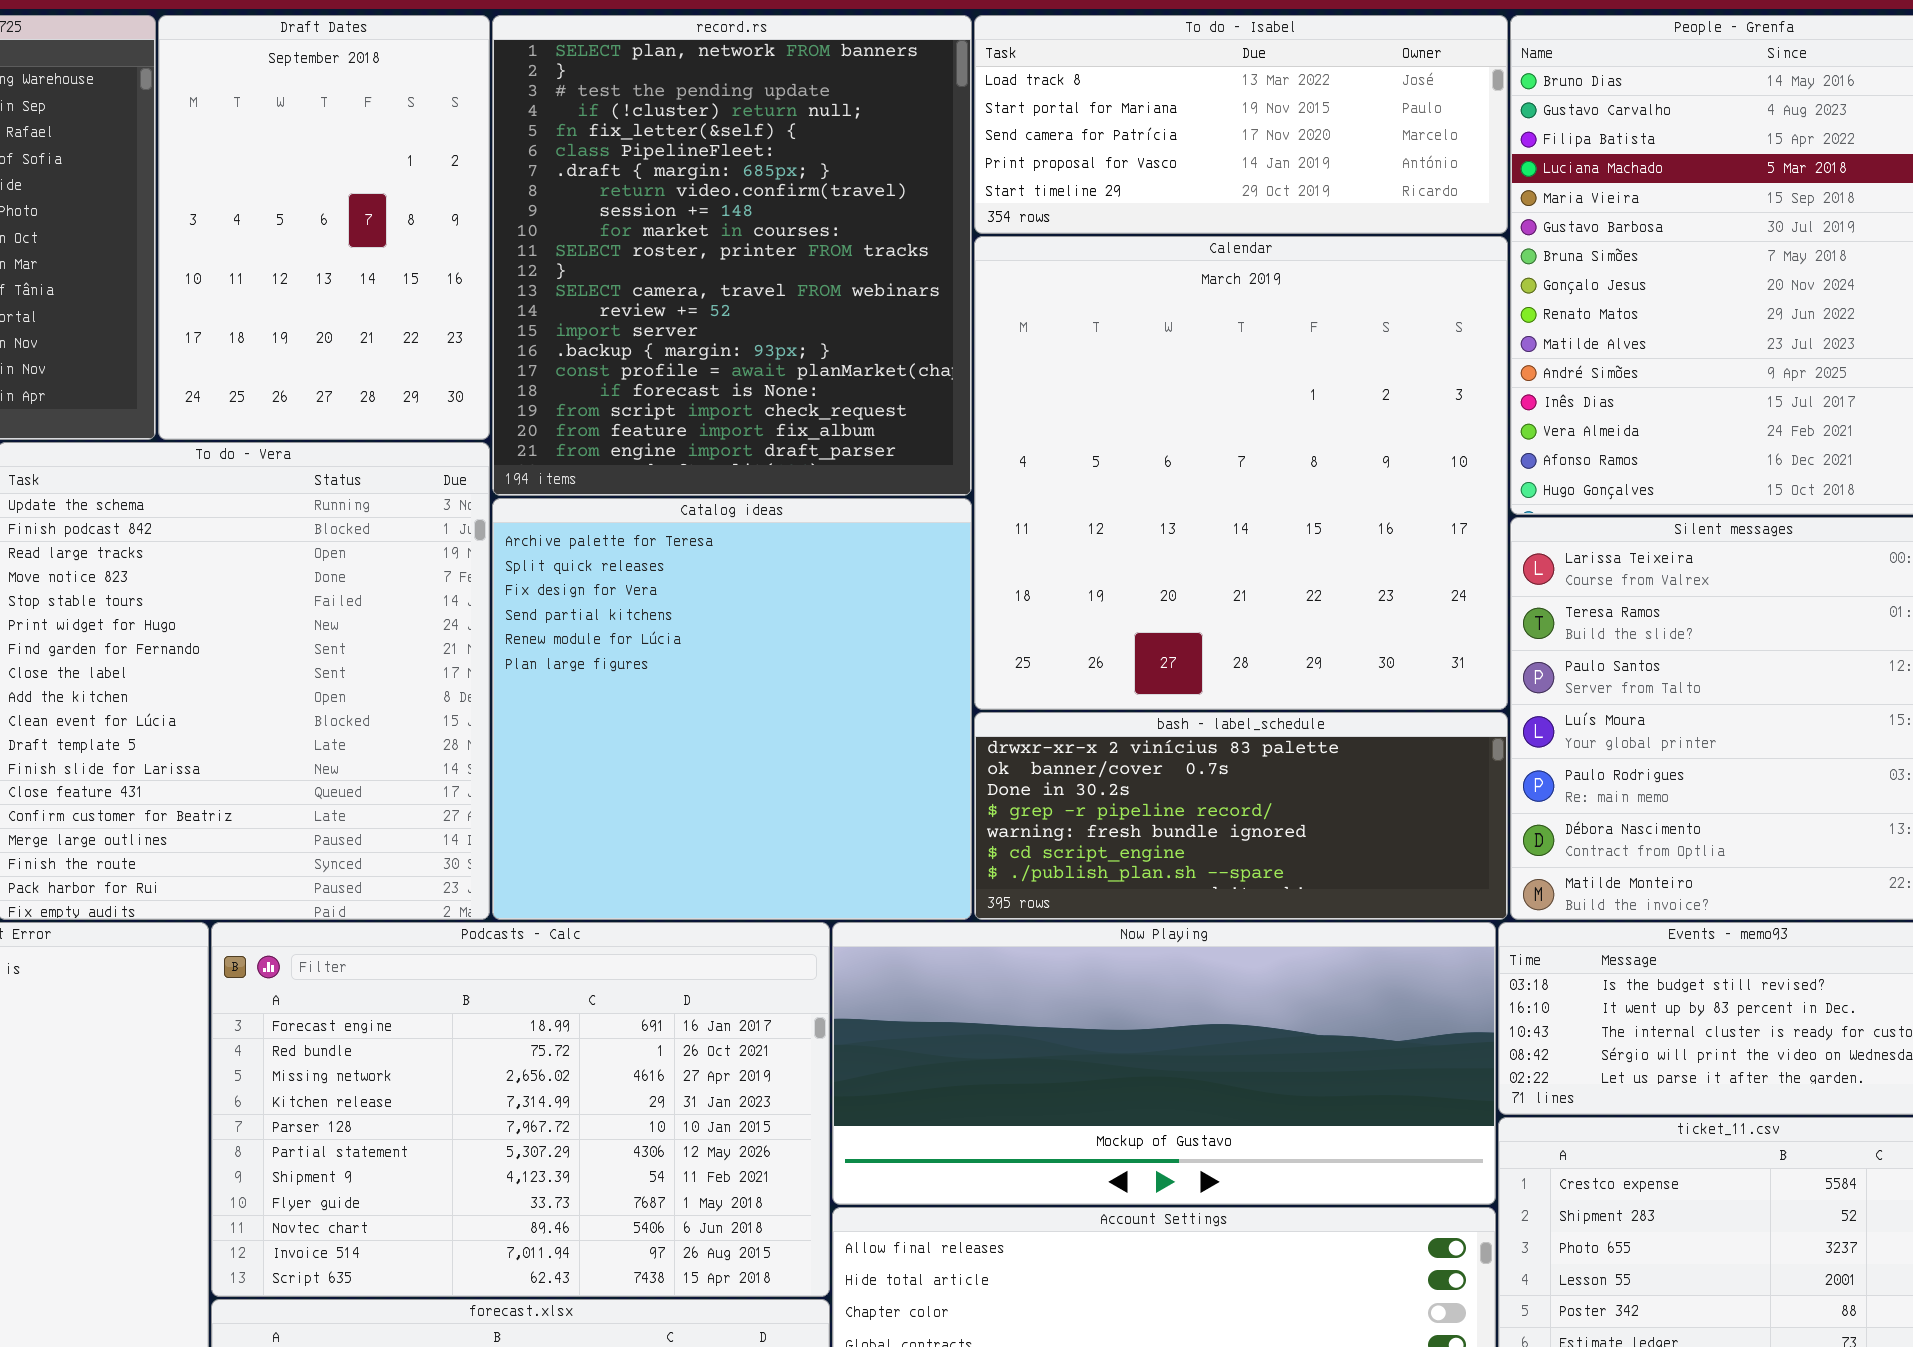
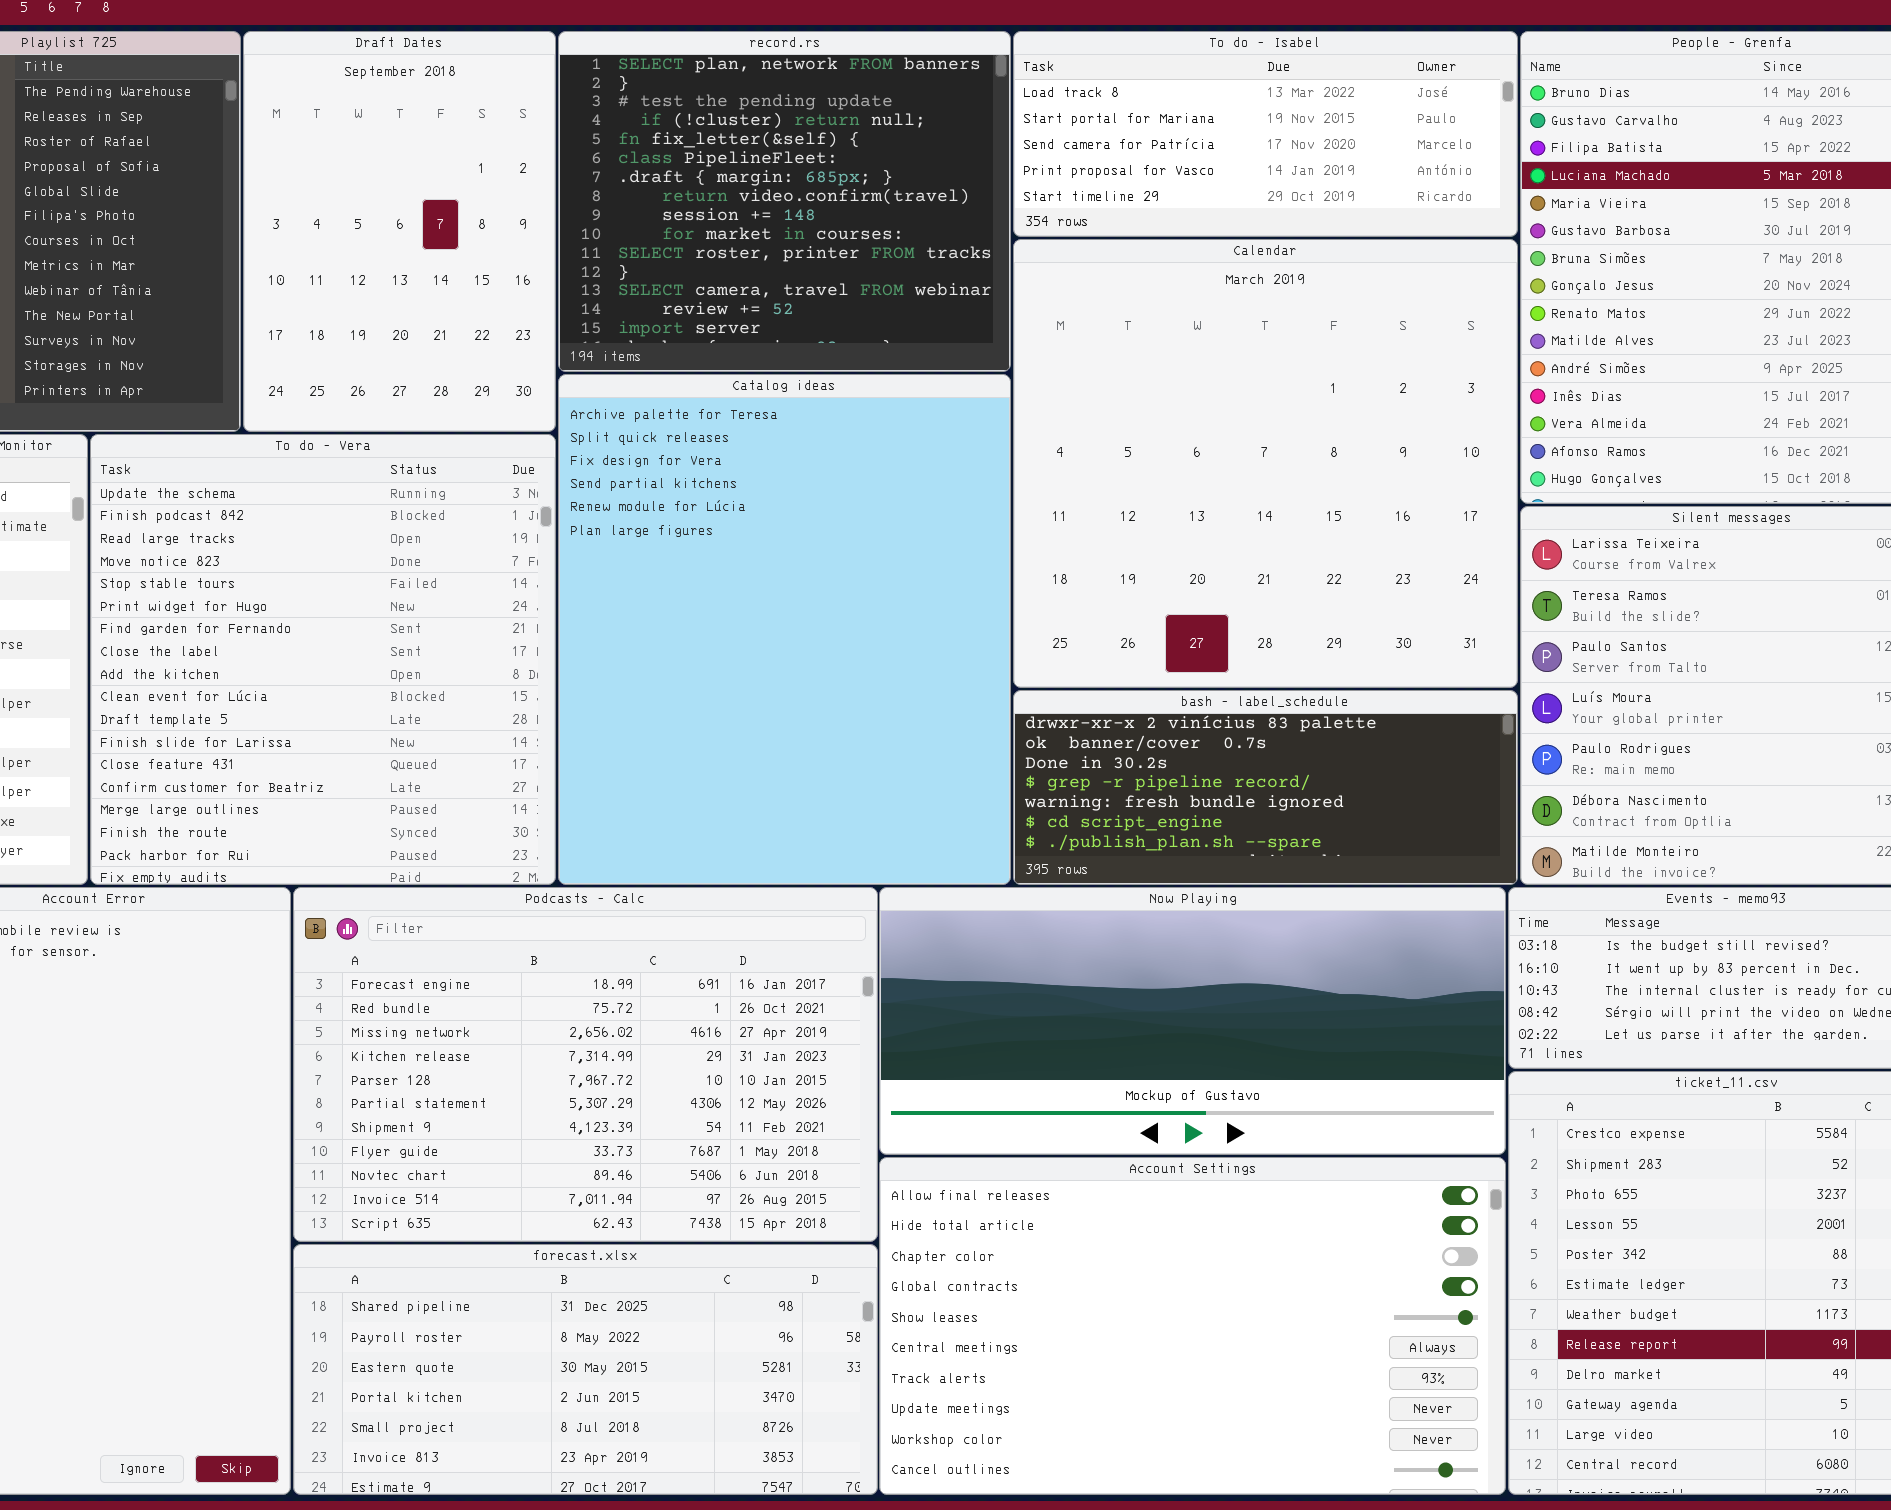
record.rs: [492,15,972,496] -> [558,31,1011,372], resized
Catalog ideas: [492,498,972,920] -> [558,374,1011,885], resized

